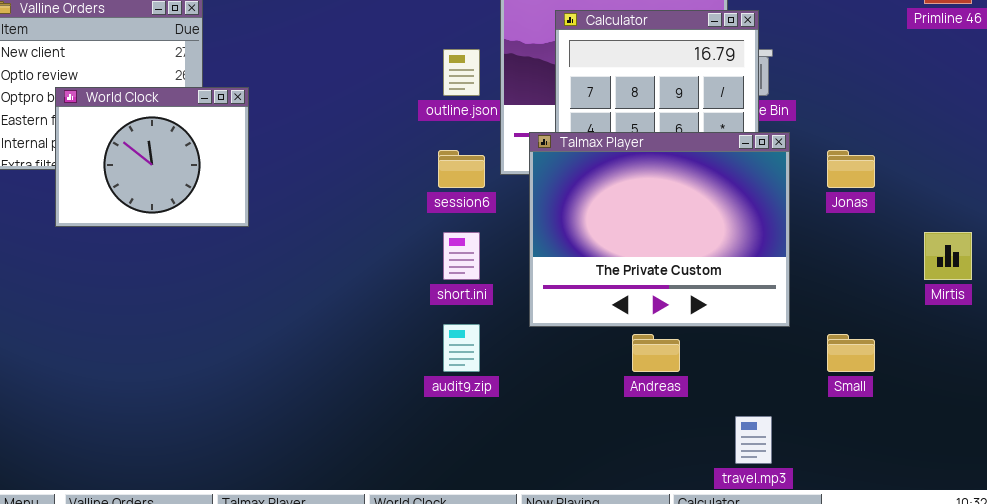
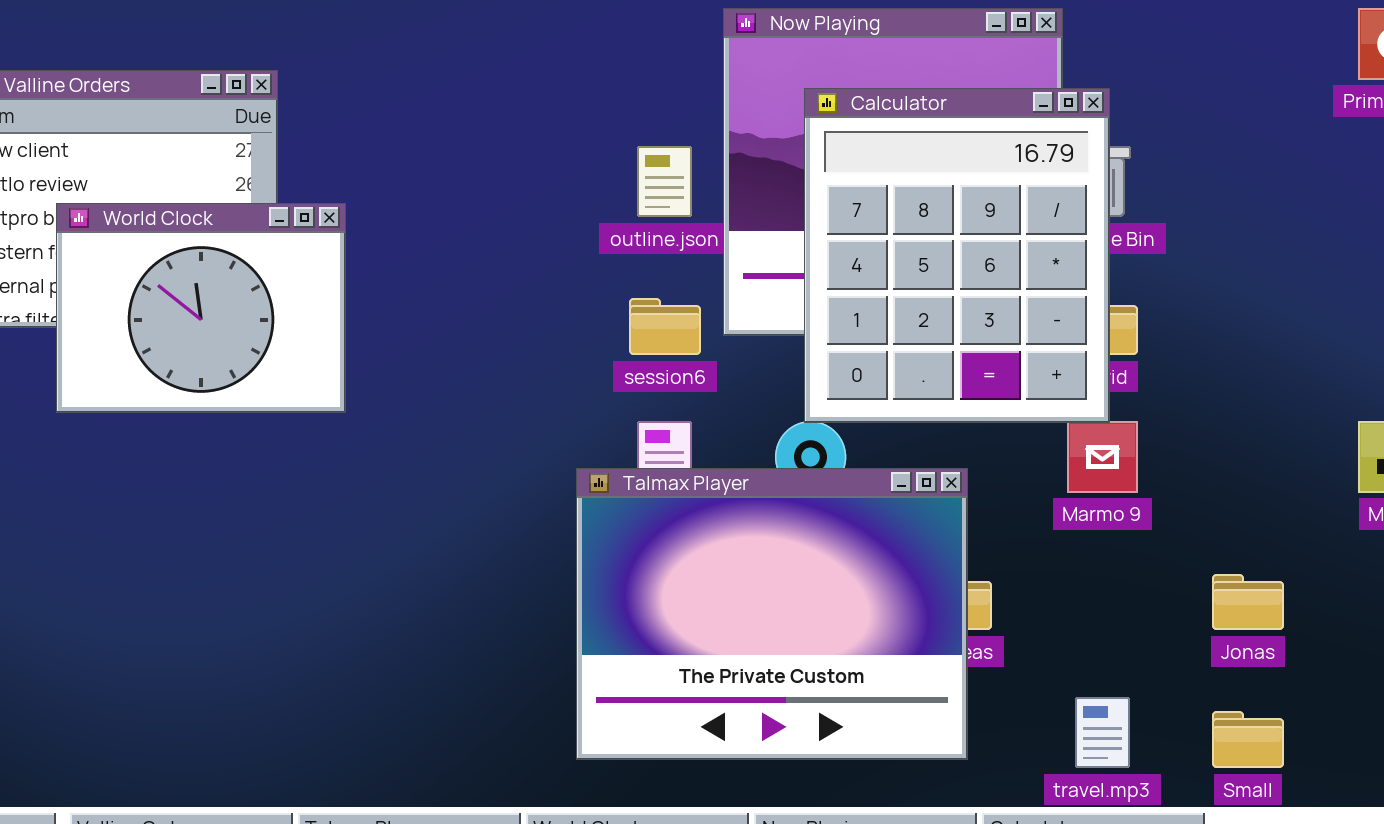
Talmax Player: [529,132,790,327] -> [576,468,968,760], moved
Jonas: [827,150,875,188] -> [1212,574,1284,630], moved
Small: [827,334,875,372] -> [1212,711,1284,768], moved

